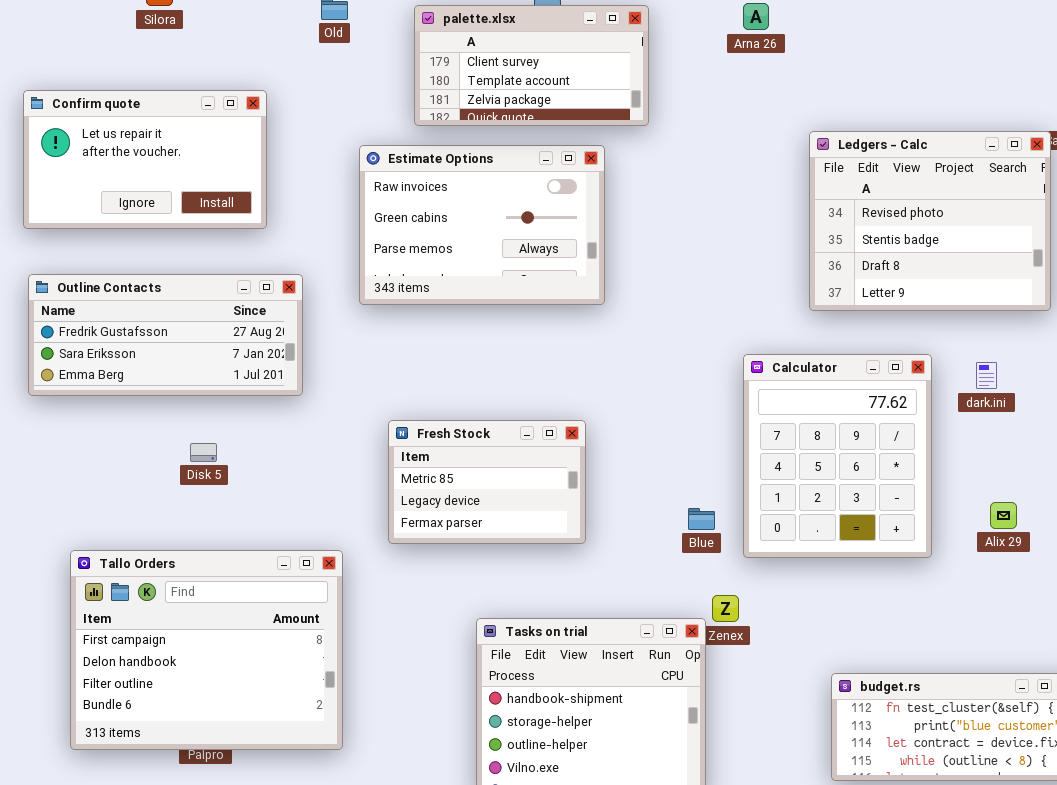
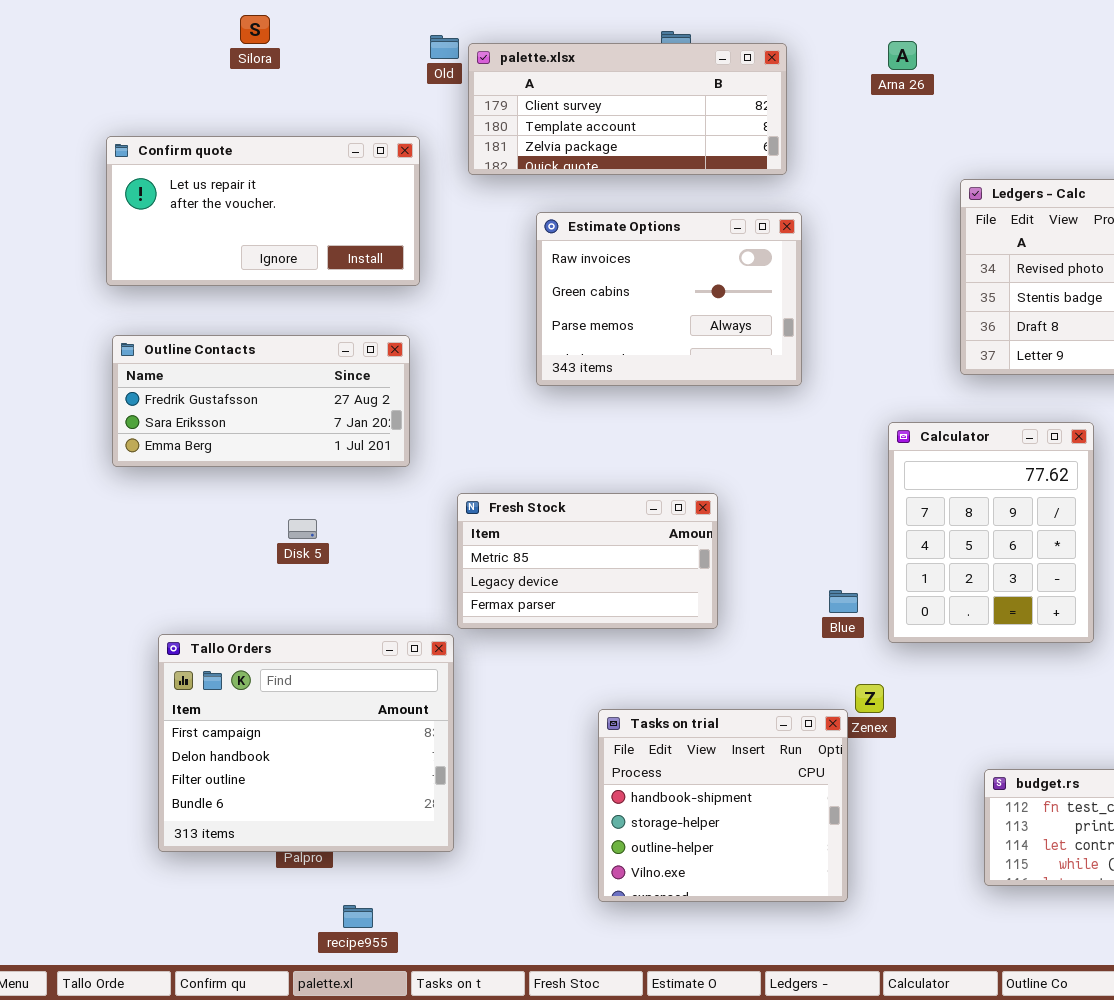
palette.xlsx: [414,5,649,126] -> [468,43,787,175], resized
Confirm quote: [23,90,267,229] -> [106,136,420,286], resized
Estimate Options: [359,145,605,305] -> [536,212,802,386], moved
Fresh Stock: [388,420,586,544] -> [457,493,718,629], resized

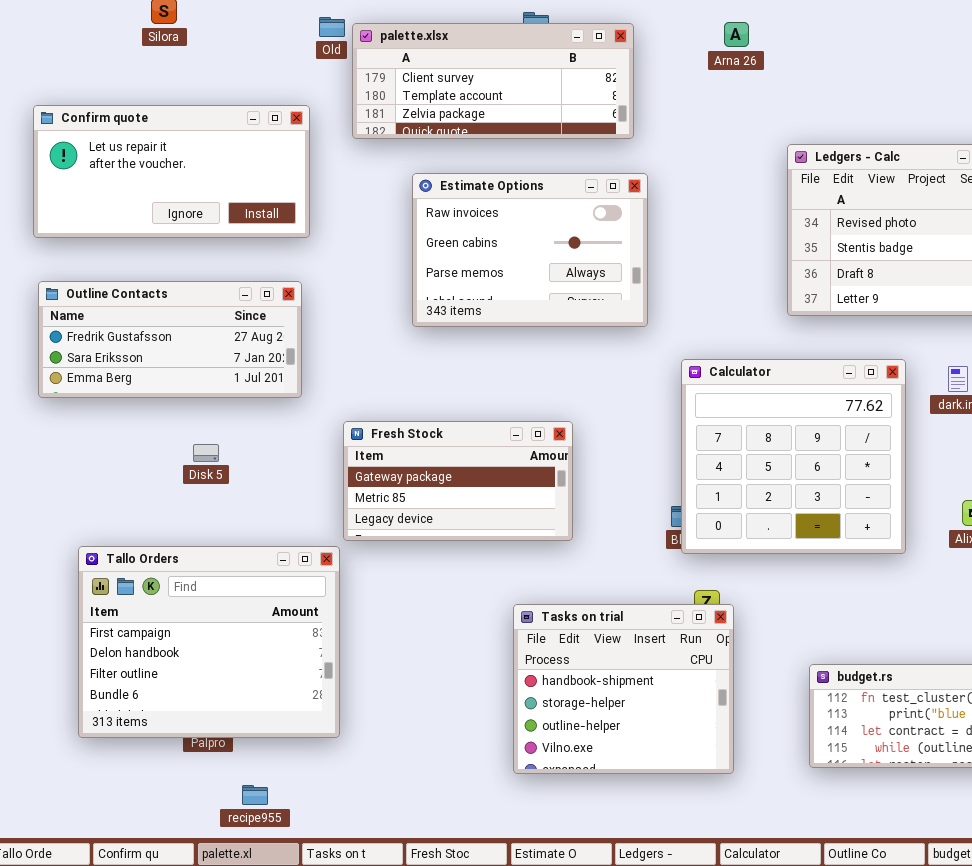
Calculator: [888,422,1094,643] -> [681,359,906,554], resized
Fresh Stock: [457,493,718,629] -> [343,421,573,541], scrolled up 1 row
Tasks on trial: [598,709,848,902] -> [513,604,734,774], moved

